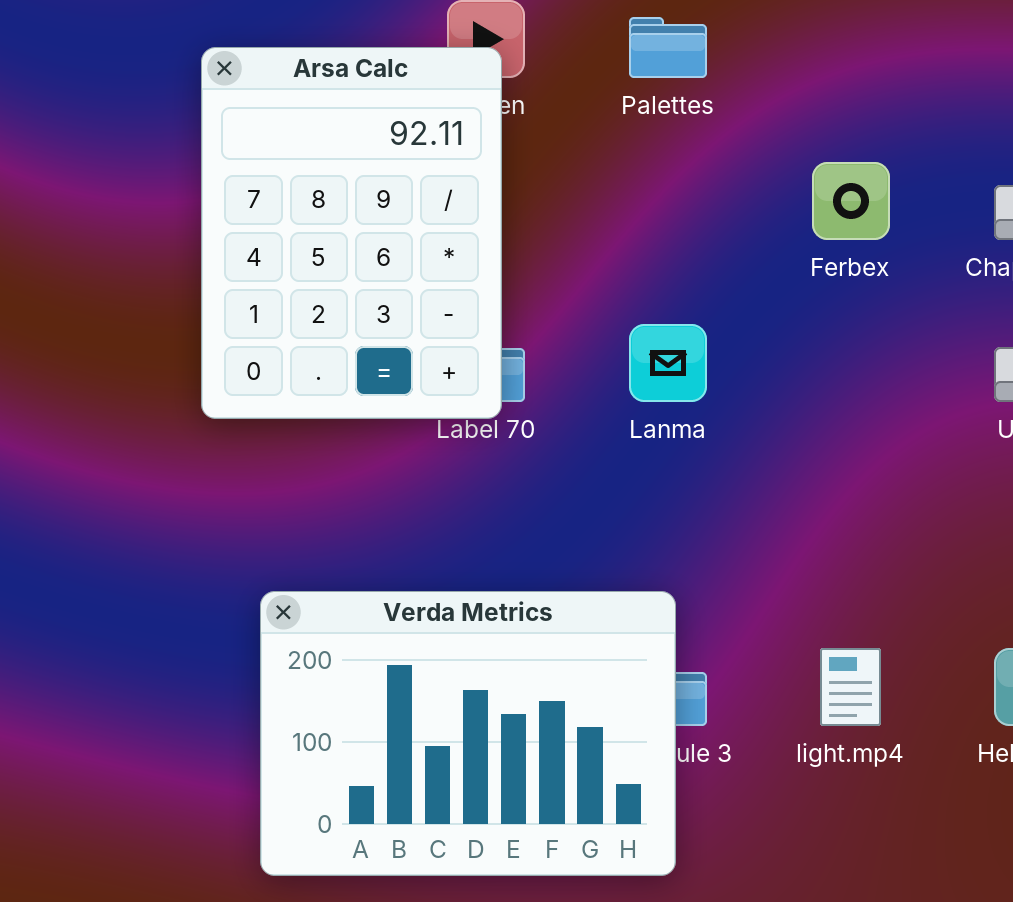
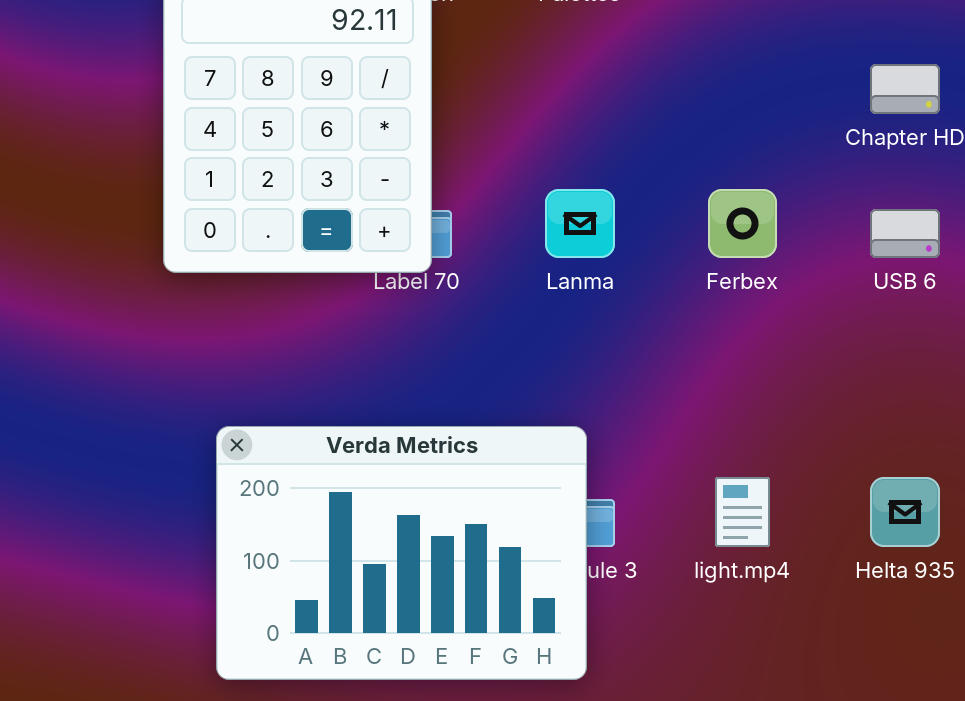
Ferbex: [812,162,890,240] -> [708,189,777,258], moved

